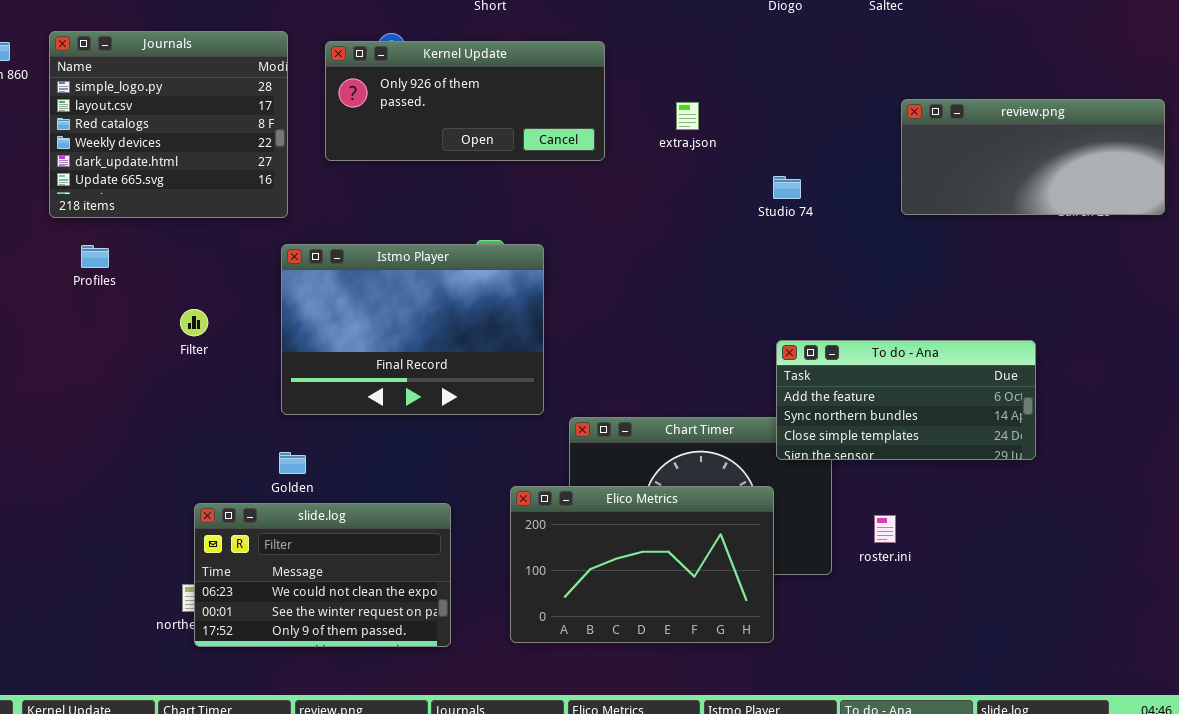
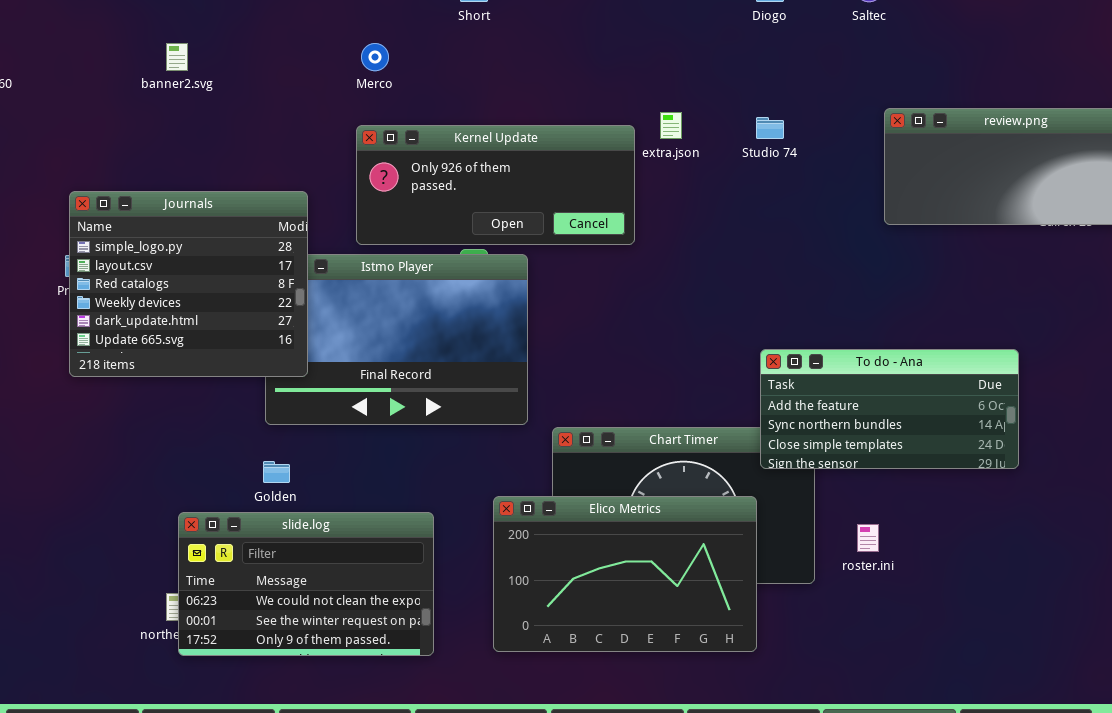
Journals: [49,31,288,218] -> [69,191,308,377], moved
Kernel Update: [325,41,605,161] -> [356,125,635,245], moved
Studio 74: [773,176,801,199] -> [756,117,784,139], moved

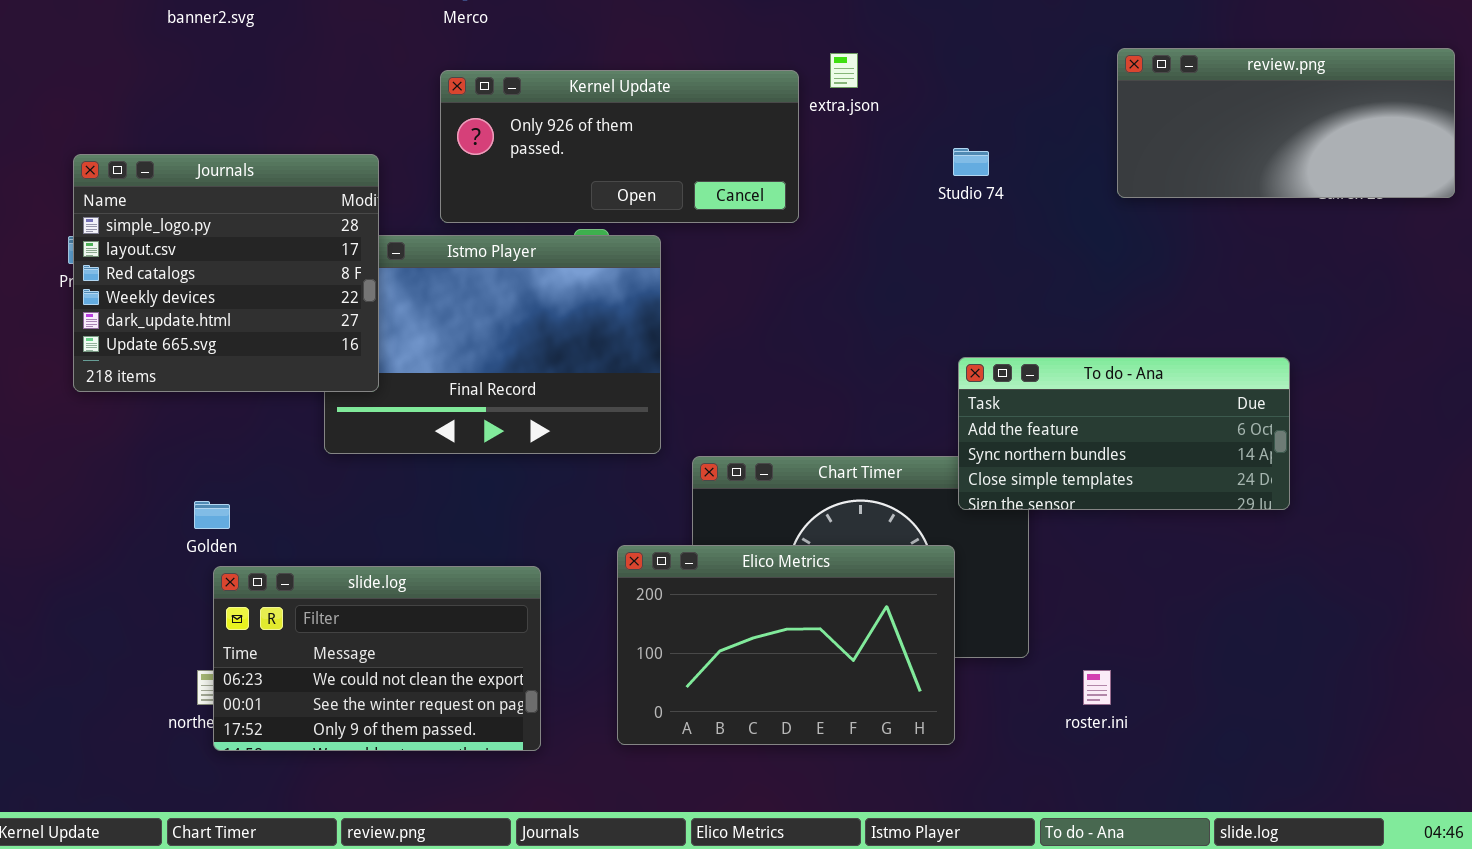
Studio 74: [756,117,784,139] -> [953,148,989,176], moved
Golden: [263,461,290,483] -> [194,501,230,529], moved
roster.ini: [857,524,879,552] -> [1083,670,1111,705], moved

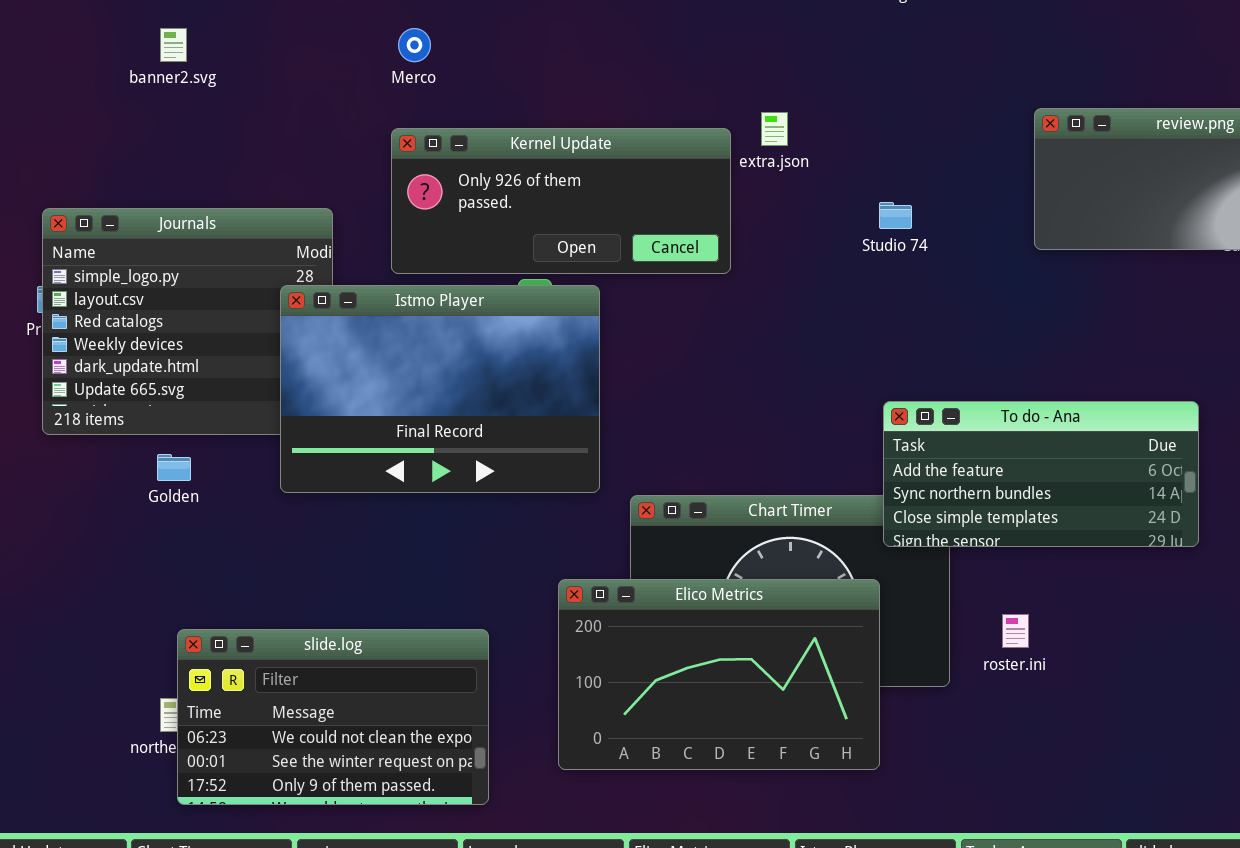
Istmo Player: [324,235,661,454] -> [280,285,600,493], raised
Golden: [194,501,230,529] -> [157,454,191,481], moved
slide.log: [213,566,541,751] -> [177,629,489,805], moved
roster.ini: [1083,670,1111,705] -> [1002,614,1029,648], moved

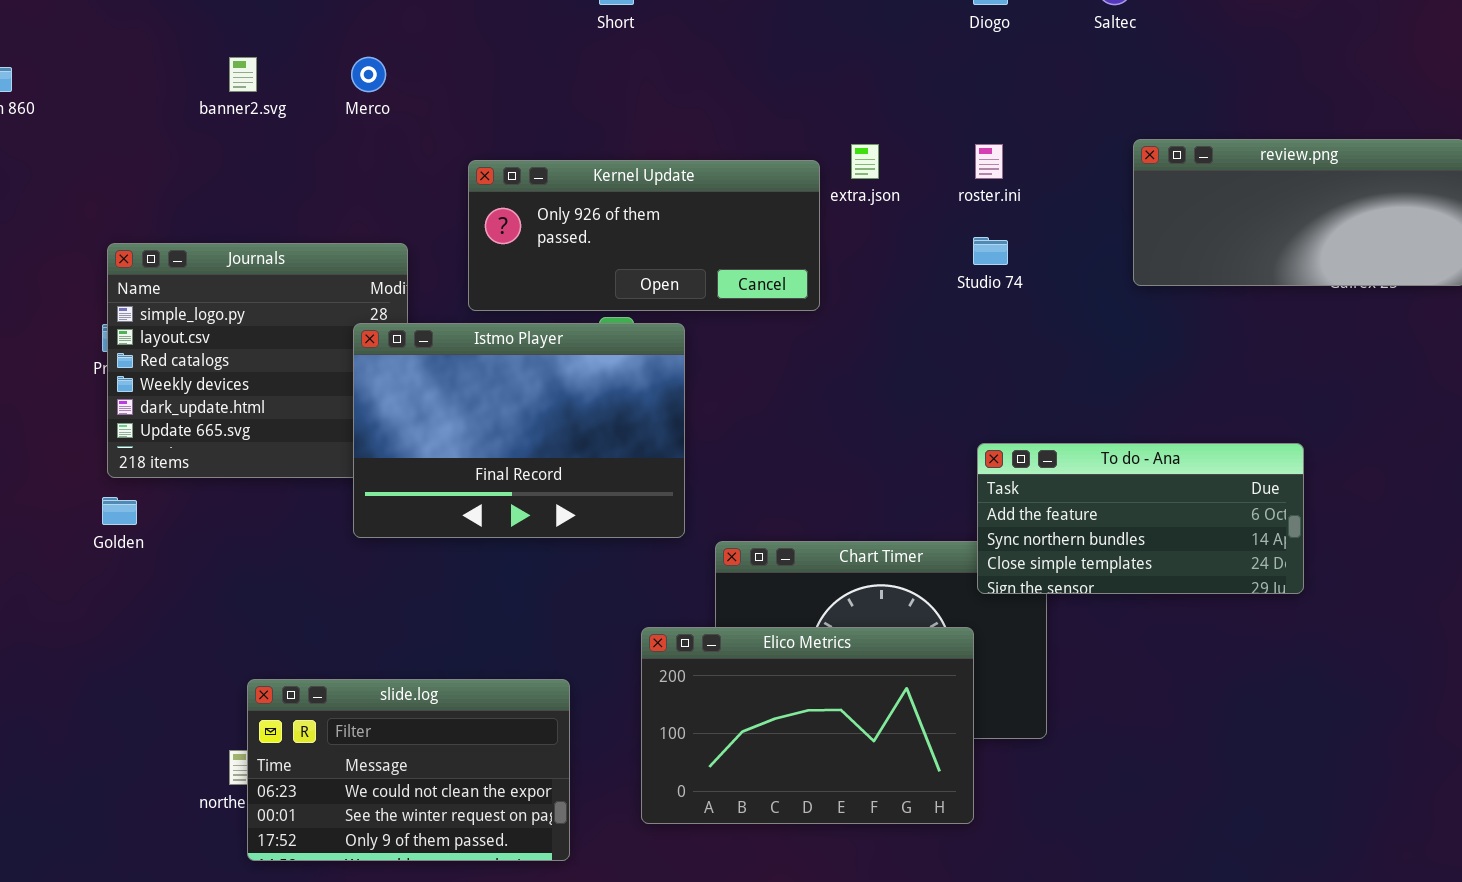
Merco: [398,28,431,62] -> [351,57,386,92], moved
Golden: [157,454,191,481] -> [102,497,137,525], moved
roster.ini: [1002,614,1029,648] -> [975,144,1003,179], moved

